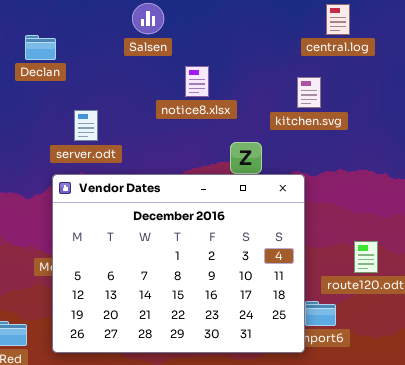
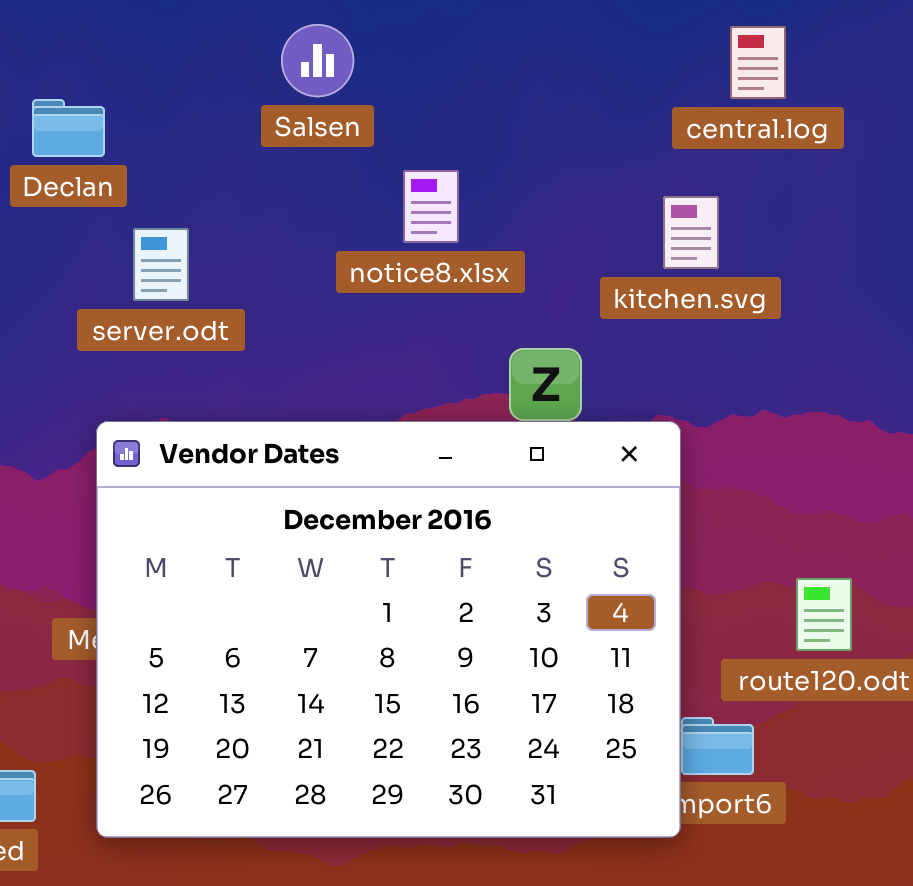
server.odt: [74,110,98,141] -> [133,228,189,301], moved

